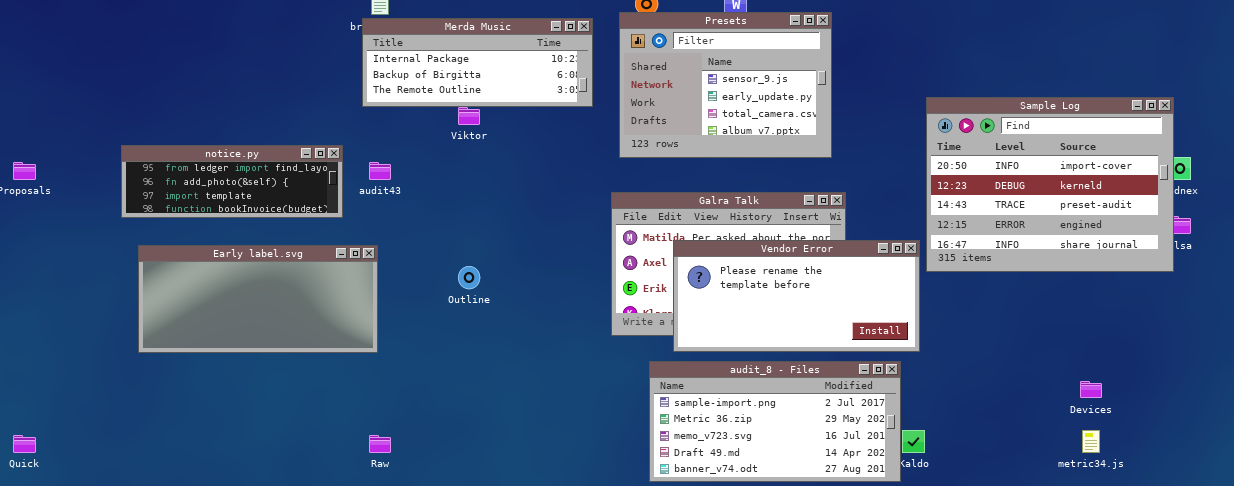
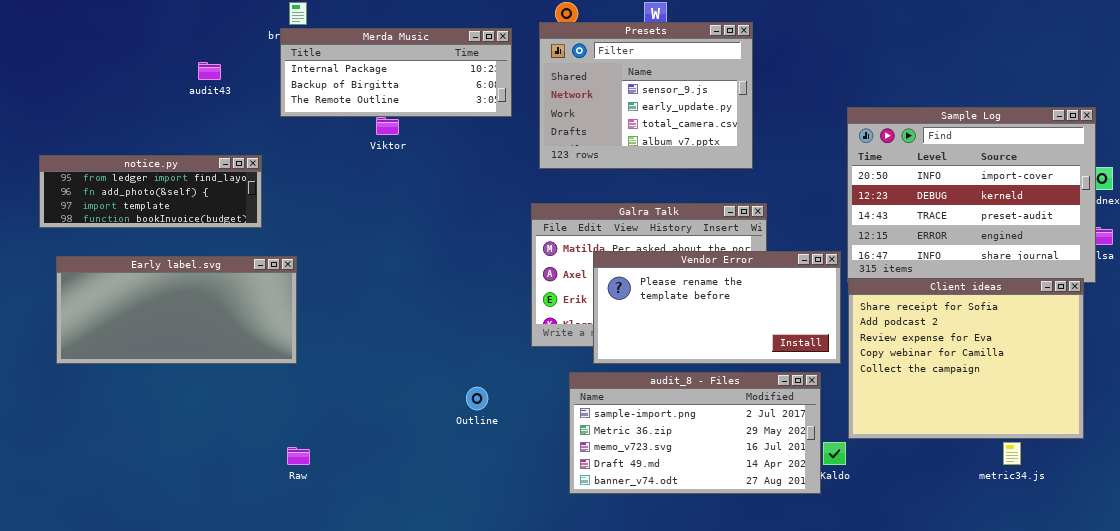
audit43: [369,162,391,180] -> [198,62,221,80], moved
Outline: [458,266,480,289] -> [466,387,488,410], moved
Client ideas: none -> [848,278,1084,439], opened

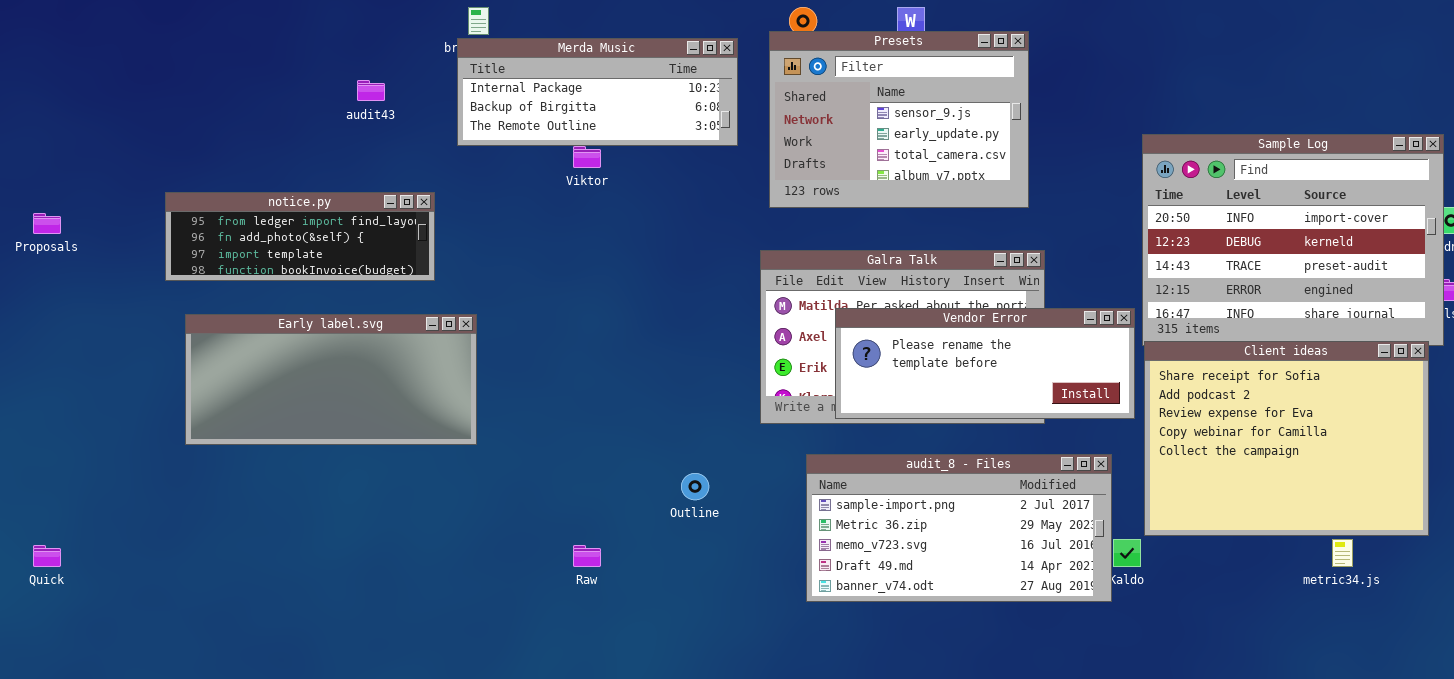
Vendor Error: [593,251,841,364] -> [835,308,1135,419], resized
Raw: [287,447,310,465] -> [573,545,601,567], moved

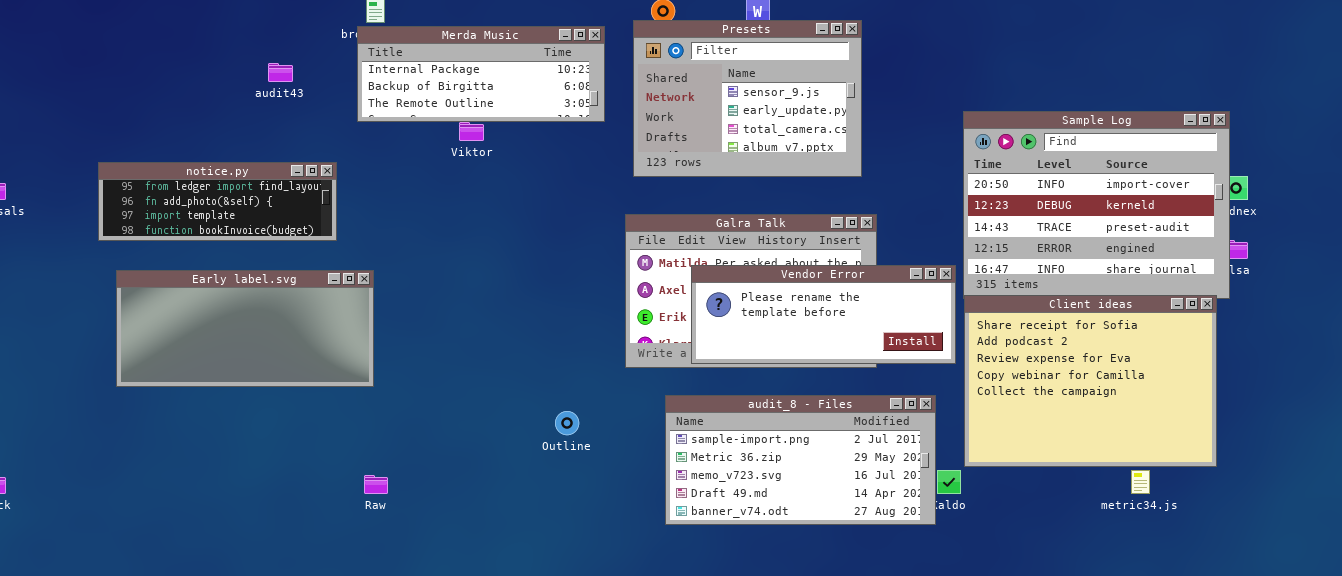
Raw: [573,545,601,567] -> [364,475,388,494], moved

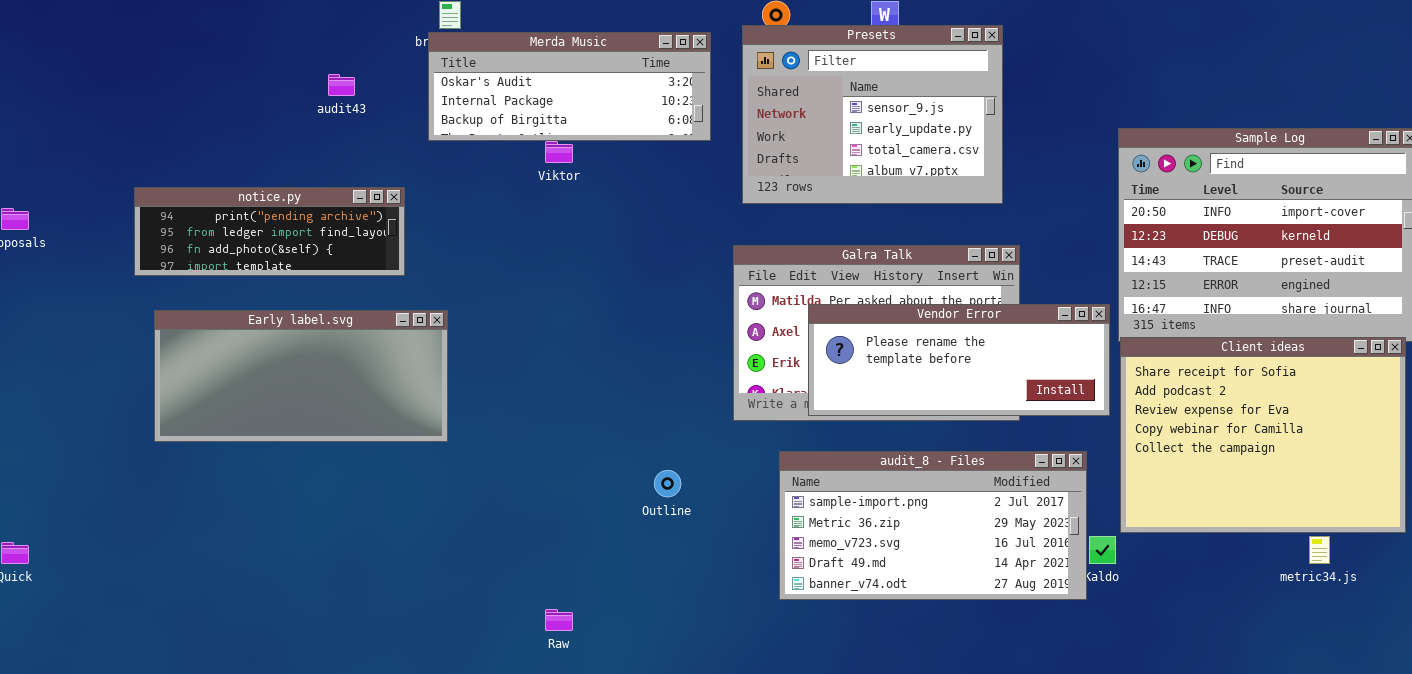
Merda Music: [357,26,605,122] -> [428,32,711,141], scrolled up 1 row
notice.py: [98,162,337,241] -> [134,187,405,276], scrolled up 1 row
Raw: [364,475,388,494] -> [545,609,573,631], moved

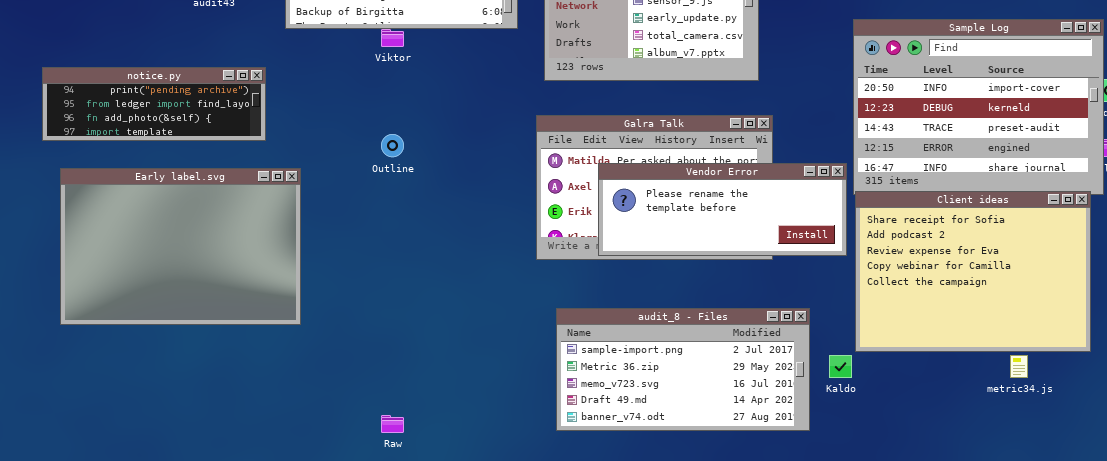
Early label.svg: [154,310,448,442] -> [60,168,301,325], resized
audit_8 - Files: [779,451,1087,600] -> [556,308,810,431], moved
Outline: [654,470,681,497] -> [381,134,404,157], moved

